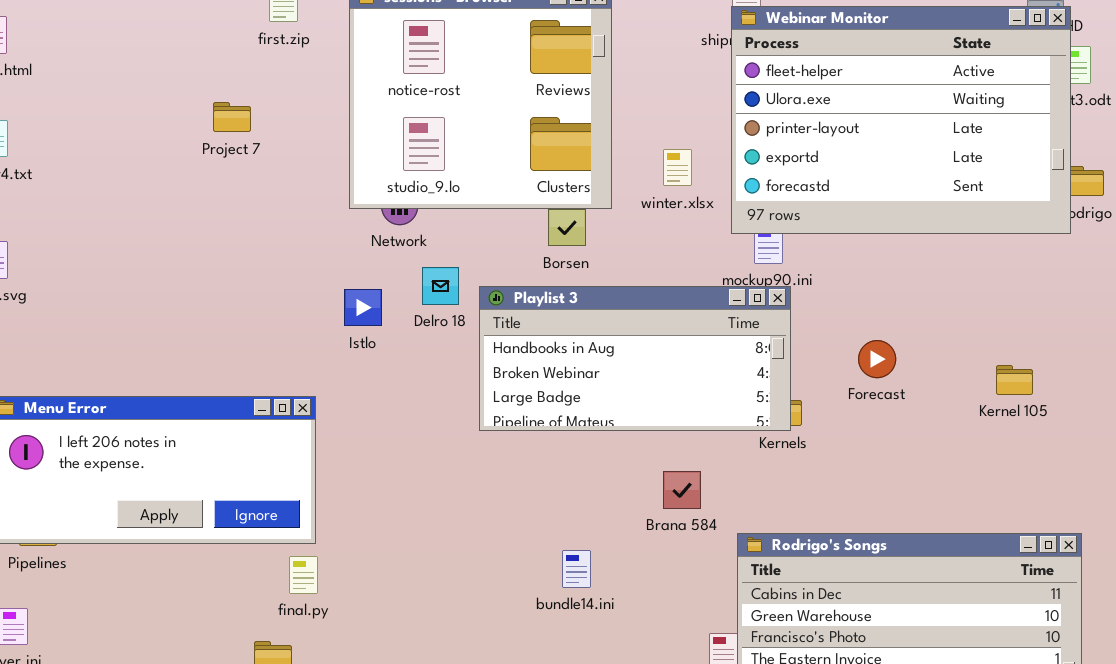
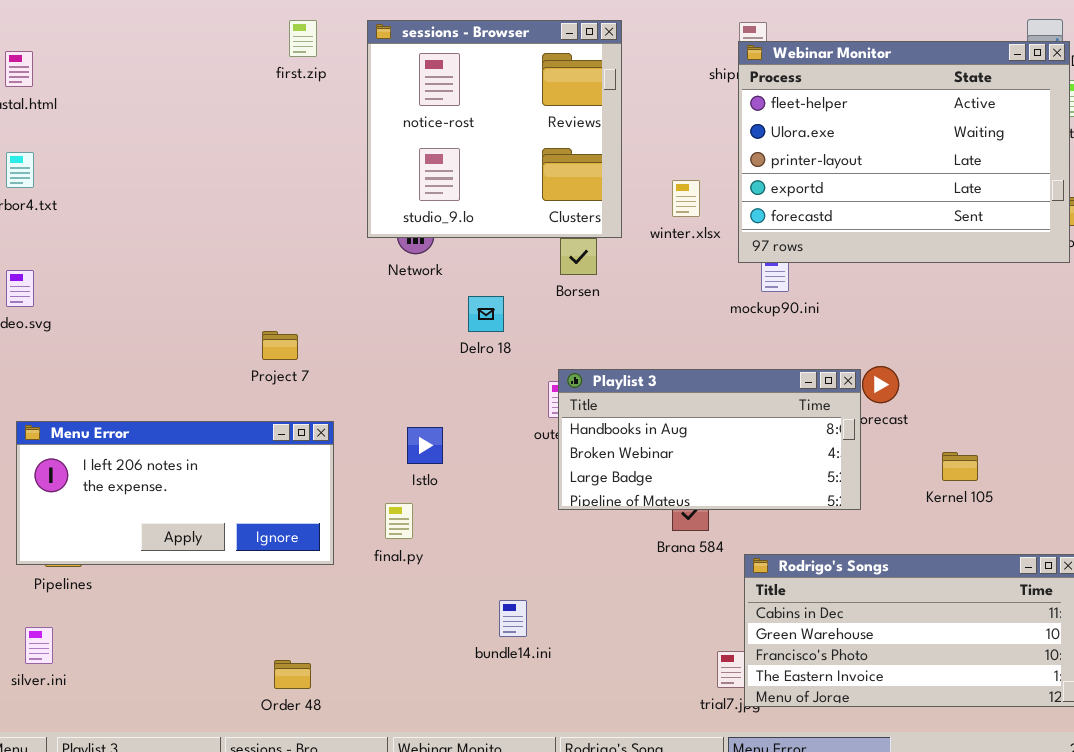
Project 7: [213,102,251,132] -> [262,331,298,360], moved
Delro 18: [422,267,459,305] -> [468,296,504,332], moved
Playlist 3: [479,286,791,431] -> [558,369,861,510], moved
Istlo: [344,289,382,326] -> [407,427,443,464], moved
Kernel 105: [996,365,1033,395] -> [942,452,978,481], moved
bundle14.ini: [562,550,591,588] -> [499,600,527,637], moved
final.py: [289,556,318,594] -> [385,503,413,539], moved

